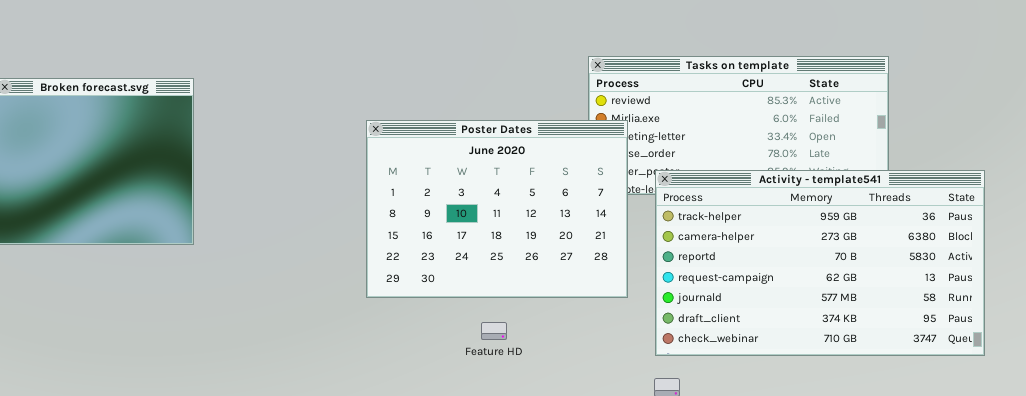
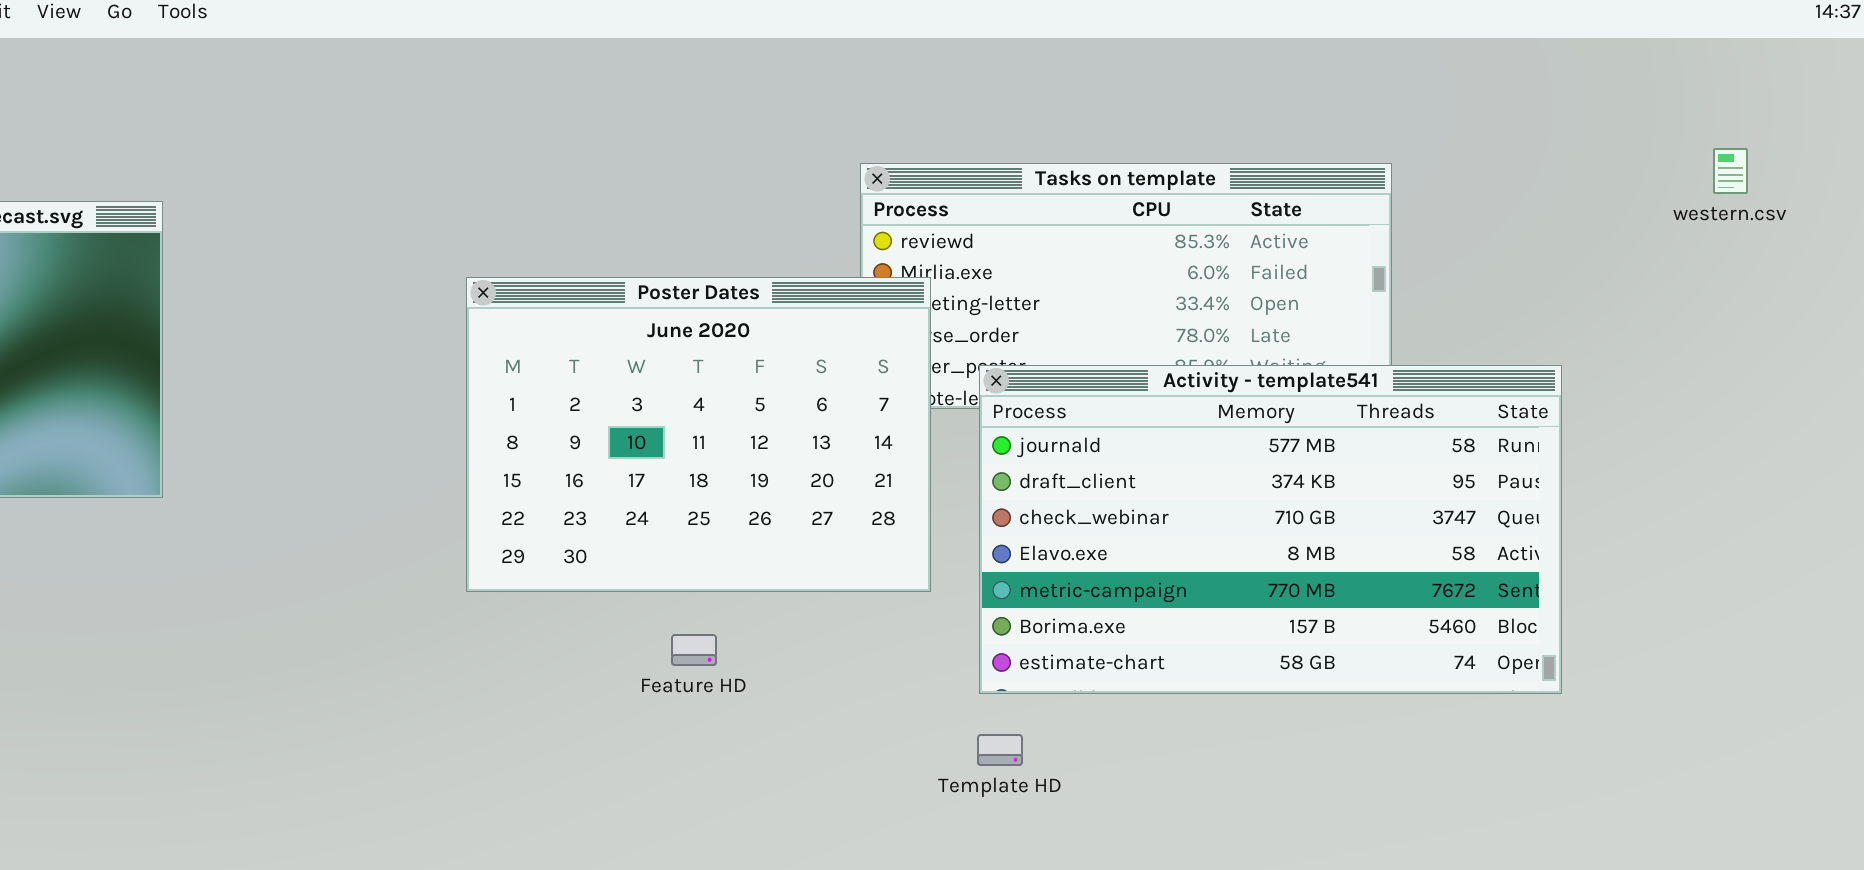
Activity - template541: [655,170,985,356] -> [979,365,1562,694], scrolled down 4 rows

